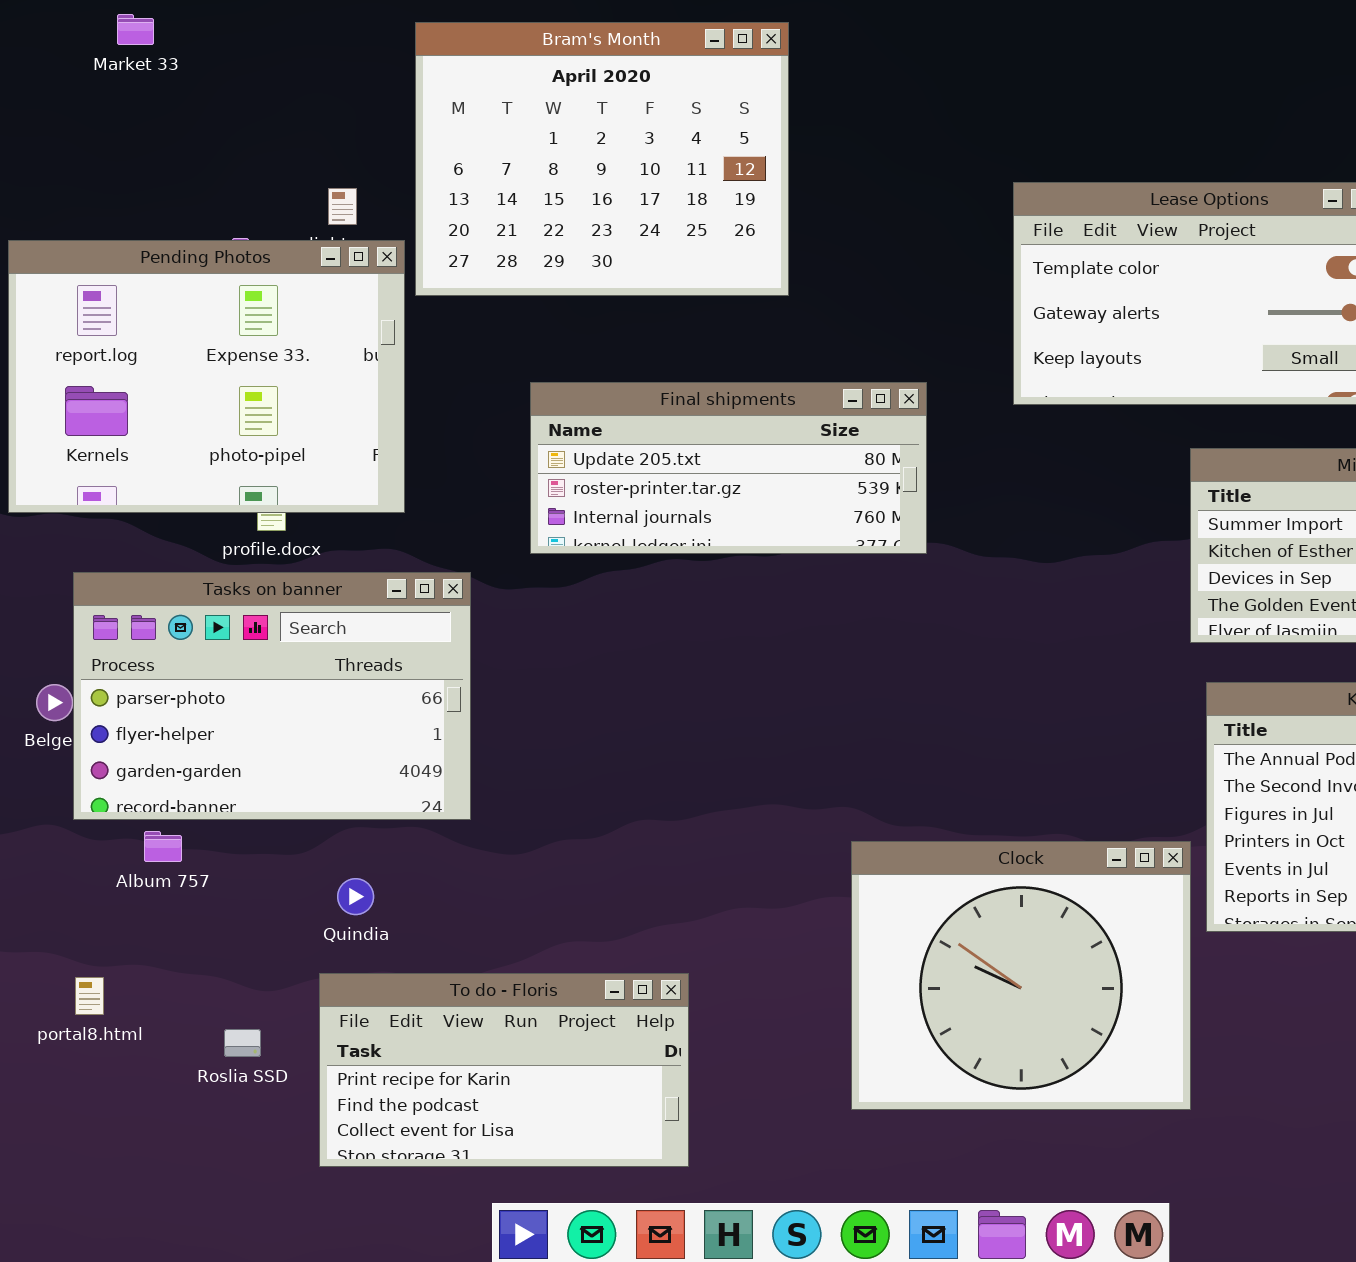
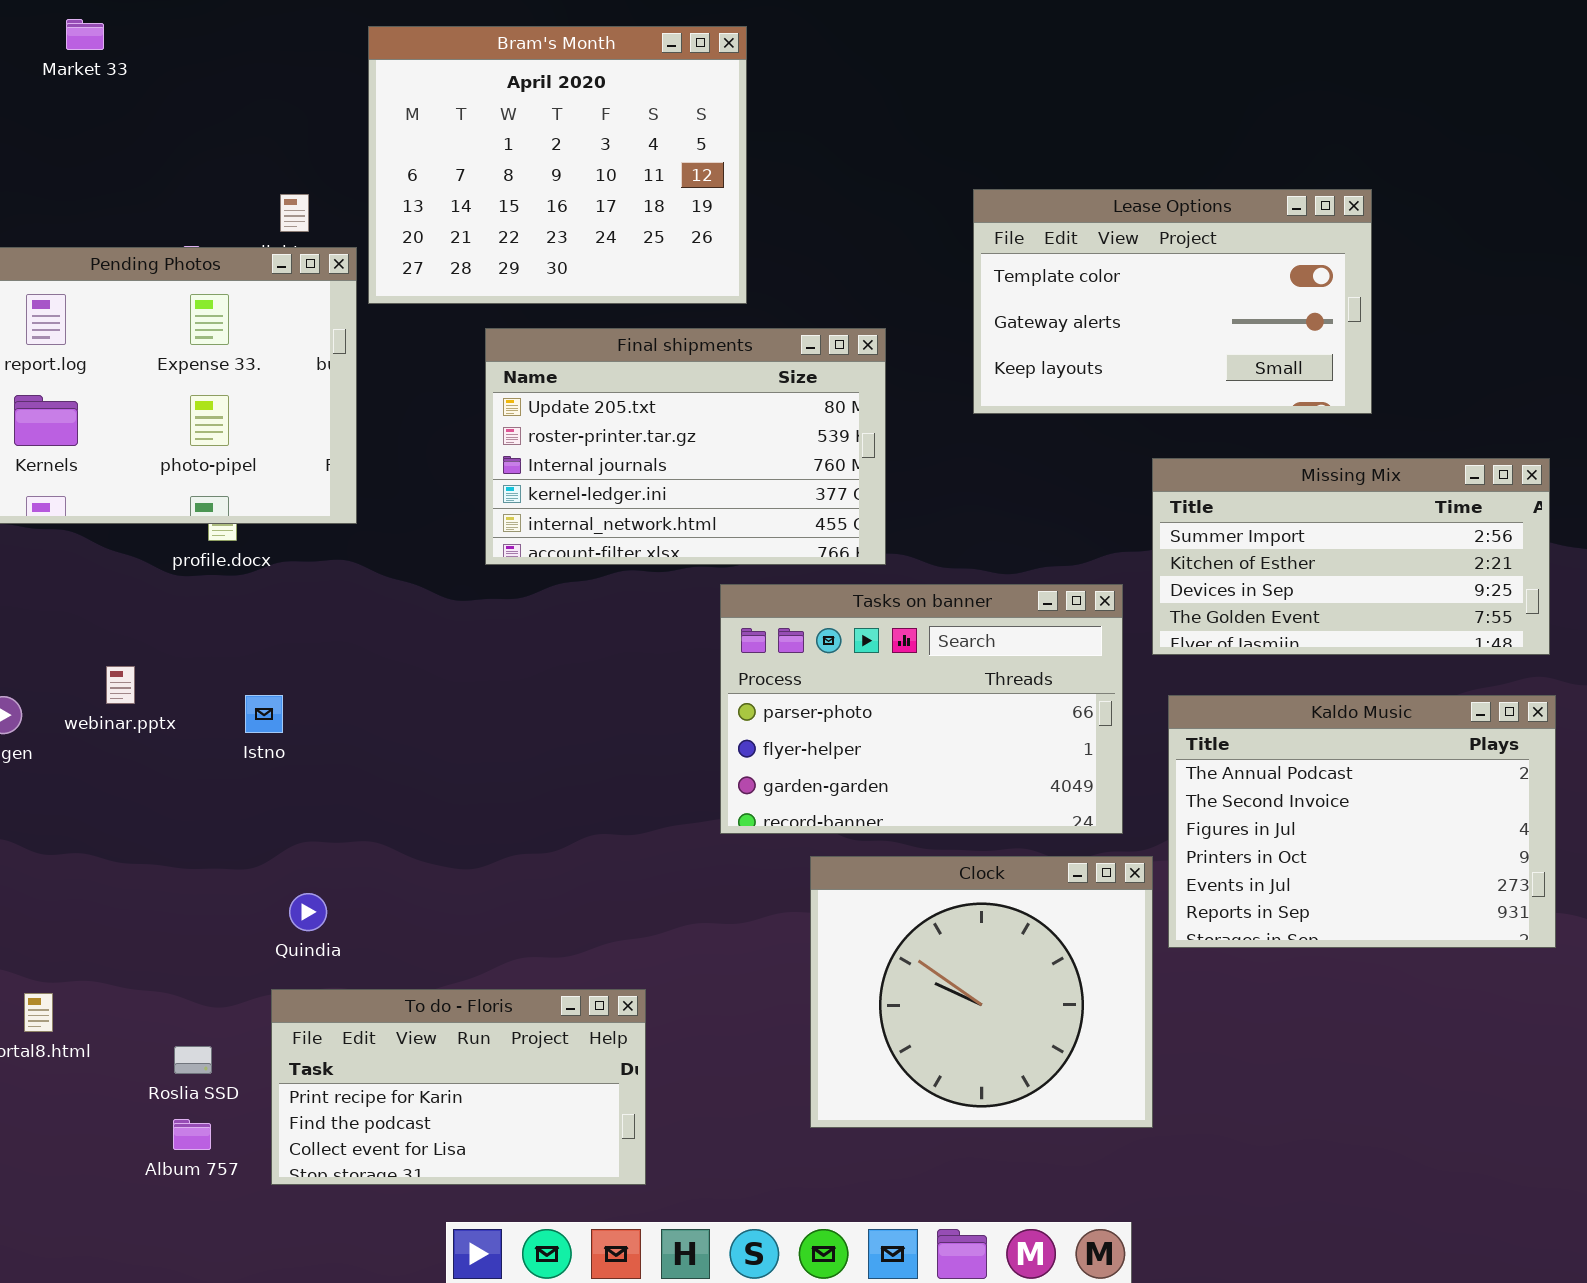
Final shipments: [530,382,927,554] -> [485,328,886,565], resized
Tasks on banner: [73,572,471,820] -> [720,584,1123,834], moved
Album 757: [144,831,182,862] -> [173,1119,211,1150], moved

